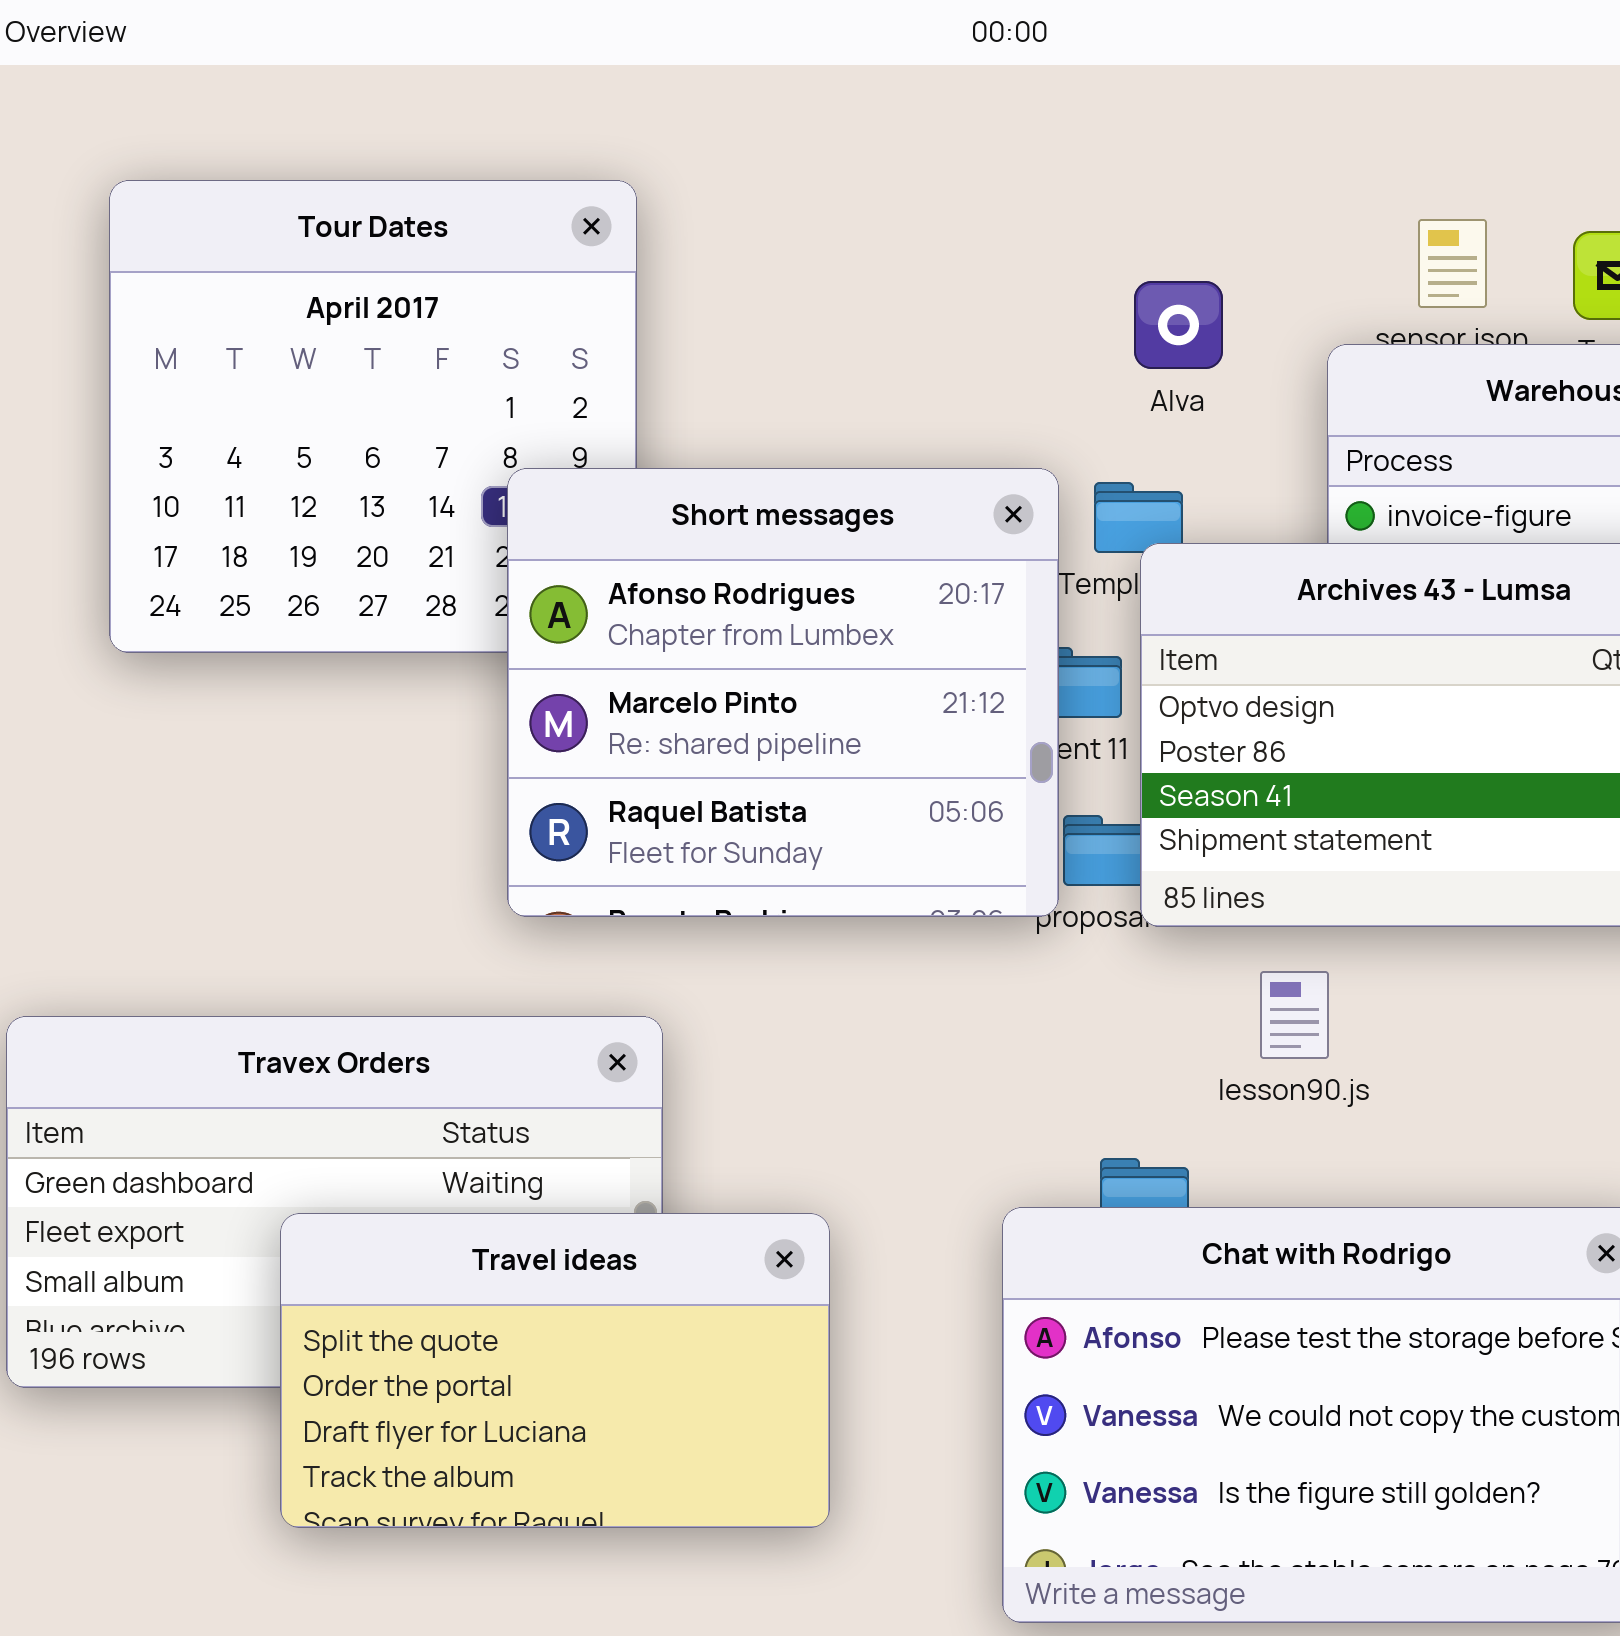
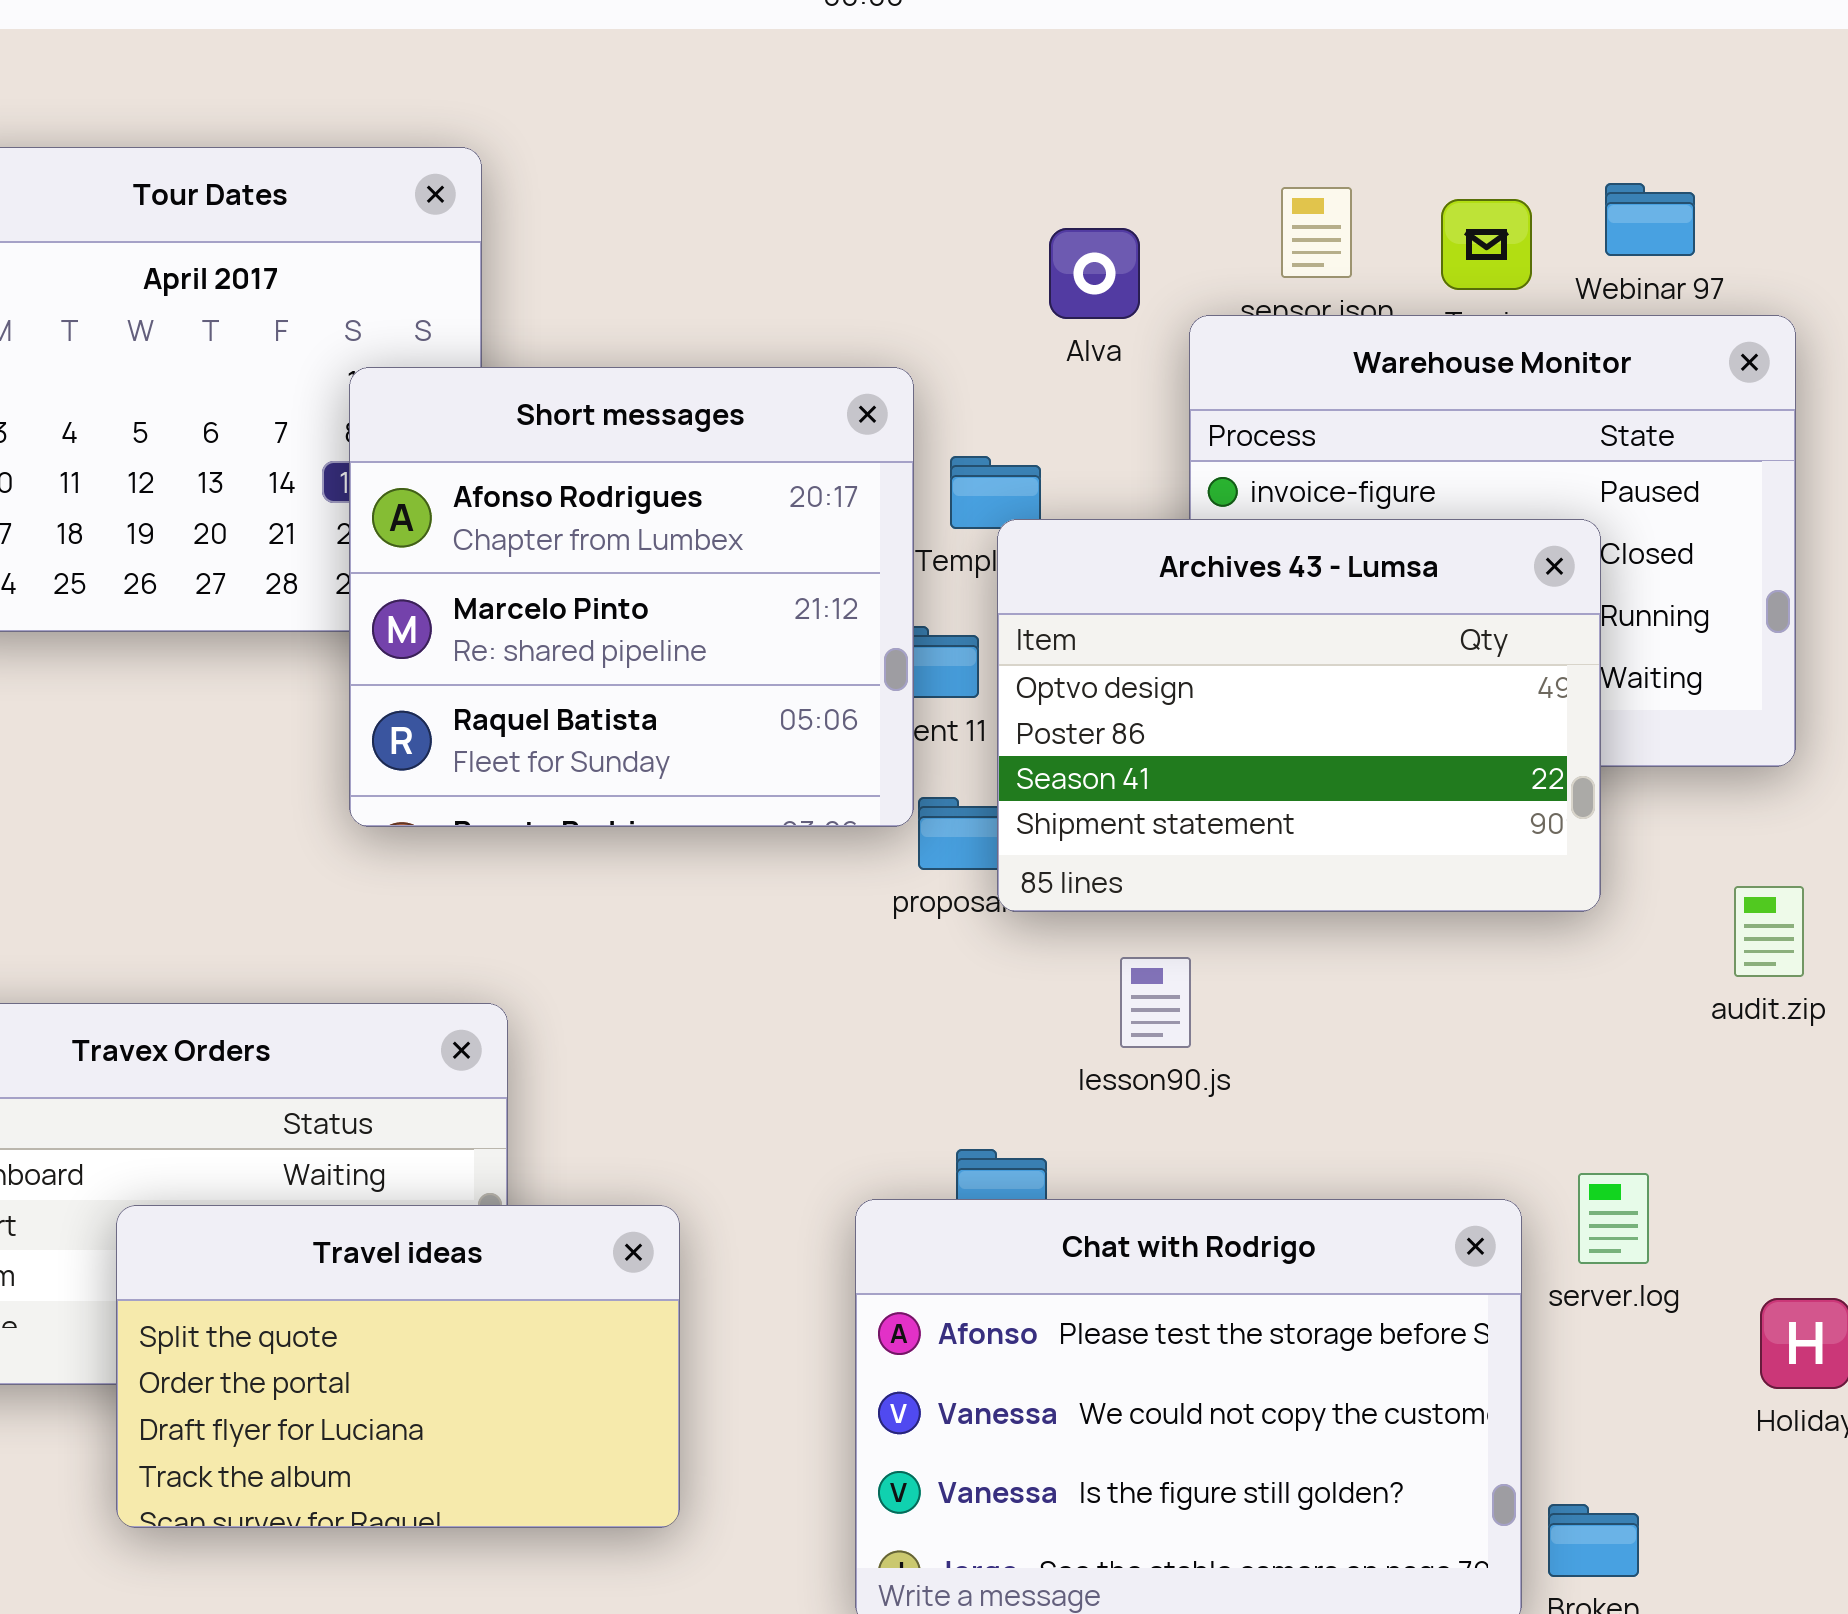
Alva: [1134,281,1223,369] -> [1049,228,1140,319], moved
Short messages: [507,468,1059,917] -> [349,367,914,827], moved

